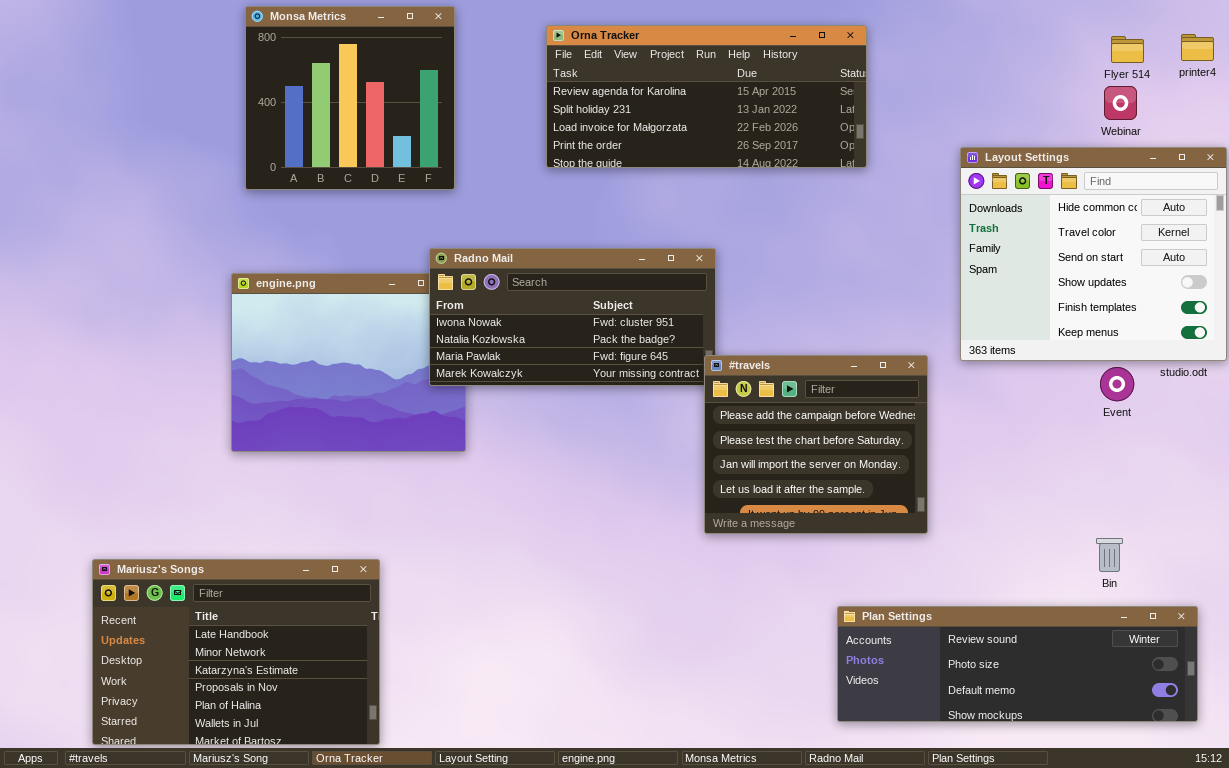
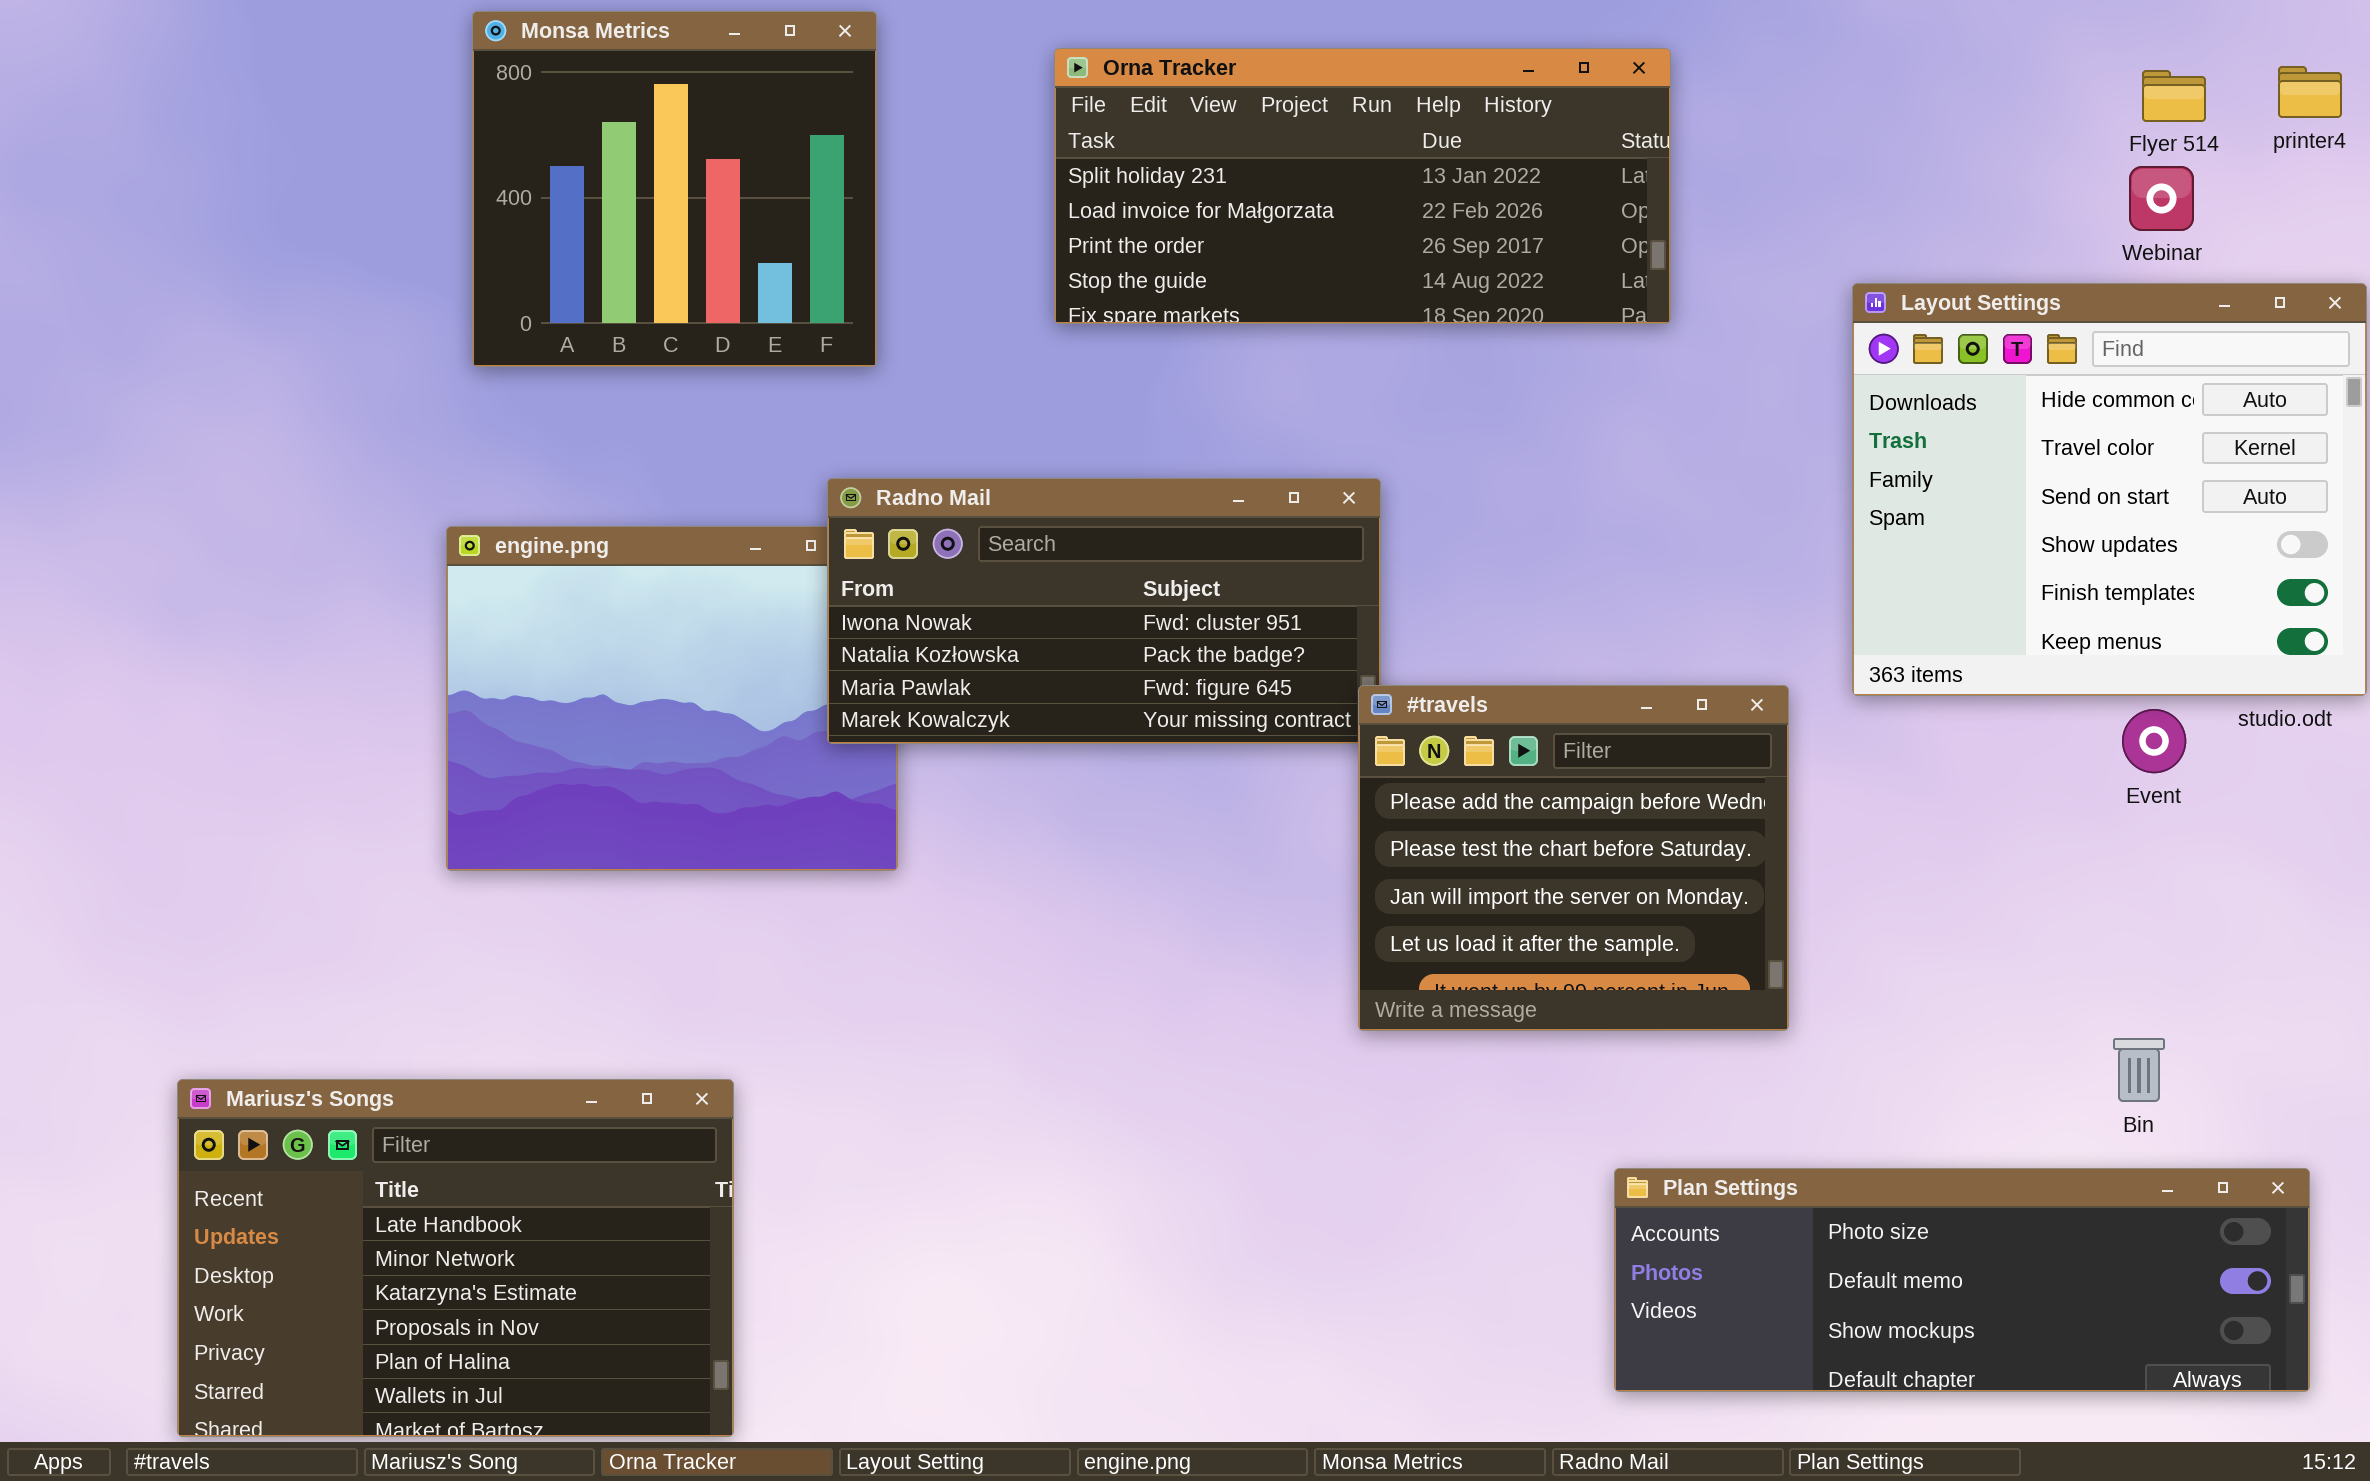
Orna Tracker: [546,25,867,168] -> [1054,48,1671,324], scrolled down 1 row
Plan Settings: [837,606,1198,722] -> [1614,1168,2310,1392], scrolled down 1 row

